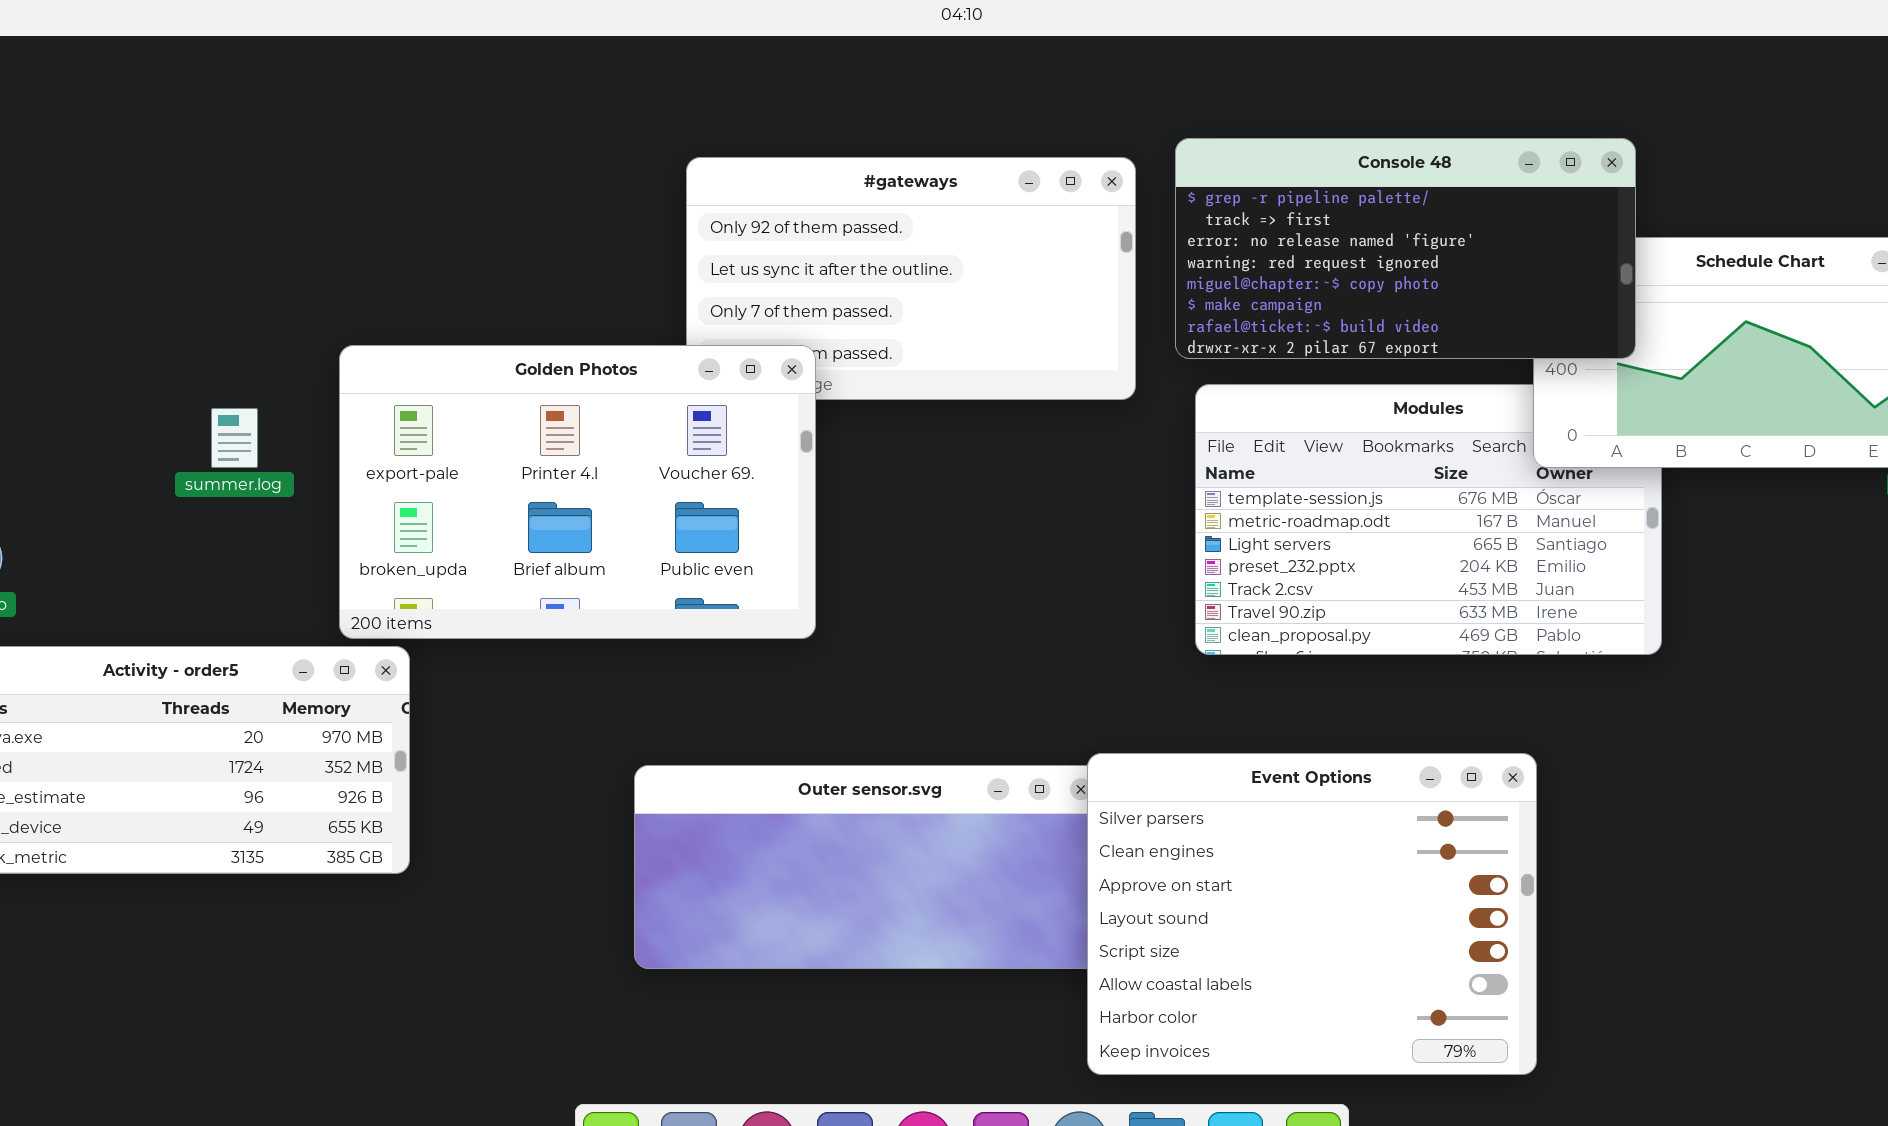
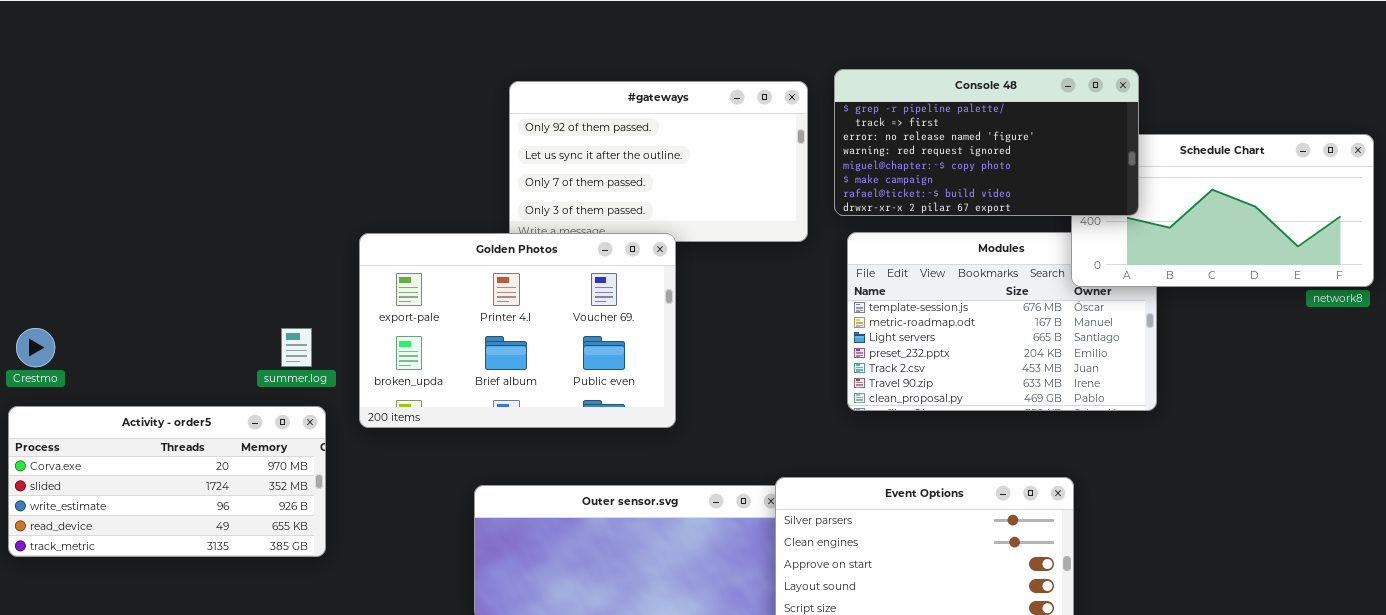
Golden Photos: [339,345,816,639] -> [359,233,676,428], moved
summer.log: [211,408,258,468] -> [281,328,312,367], moved

